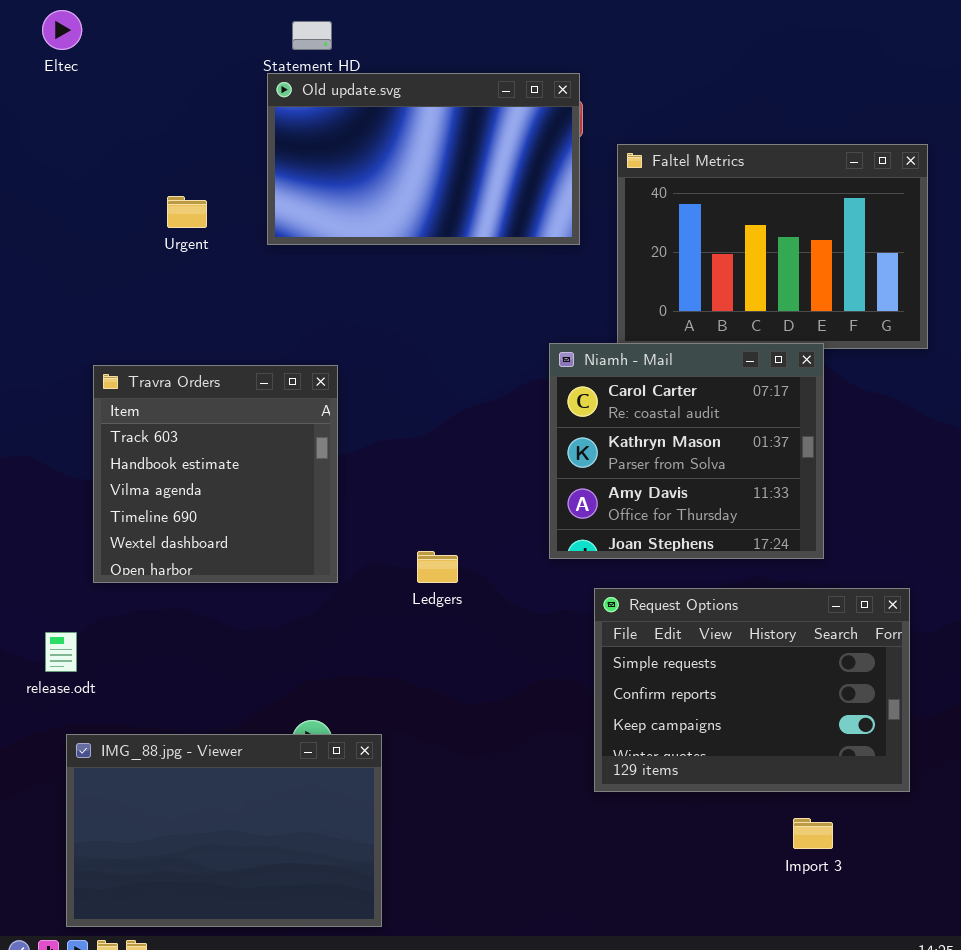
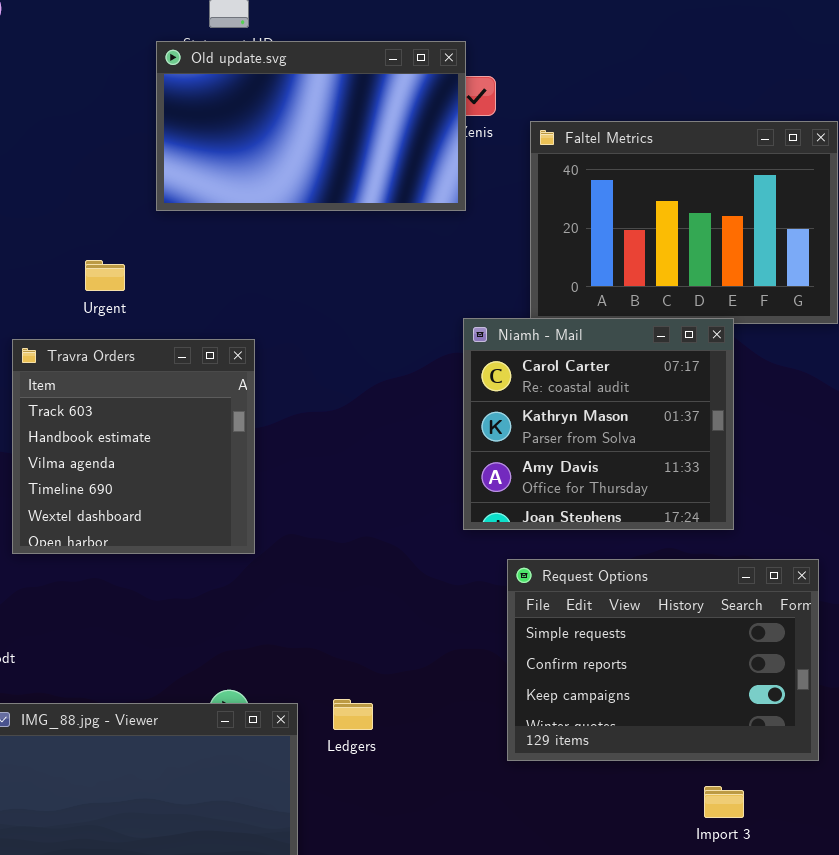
Old update.svg: [267,73,580,245] -> [156,41,466,211], moved
Urgent: [167,196,207,228] -> [85,260,125,291], moved
Ledgers: [417,551,458,583] -> [333,699,373,730], moved

